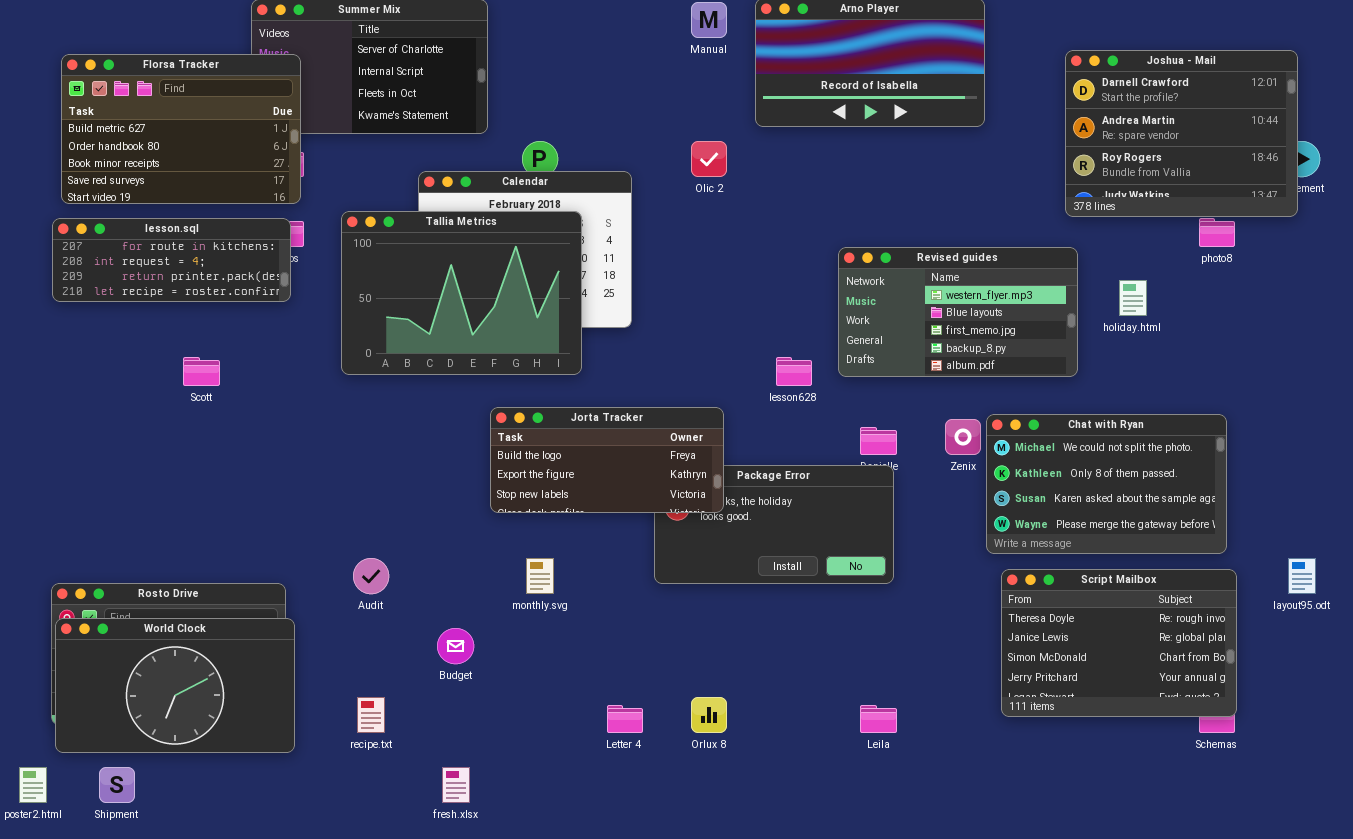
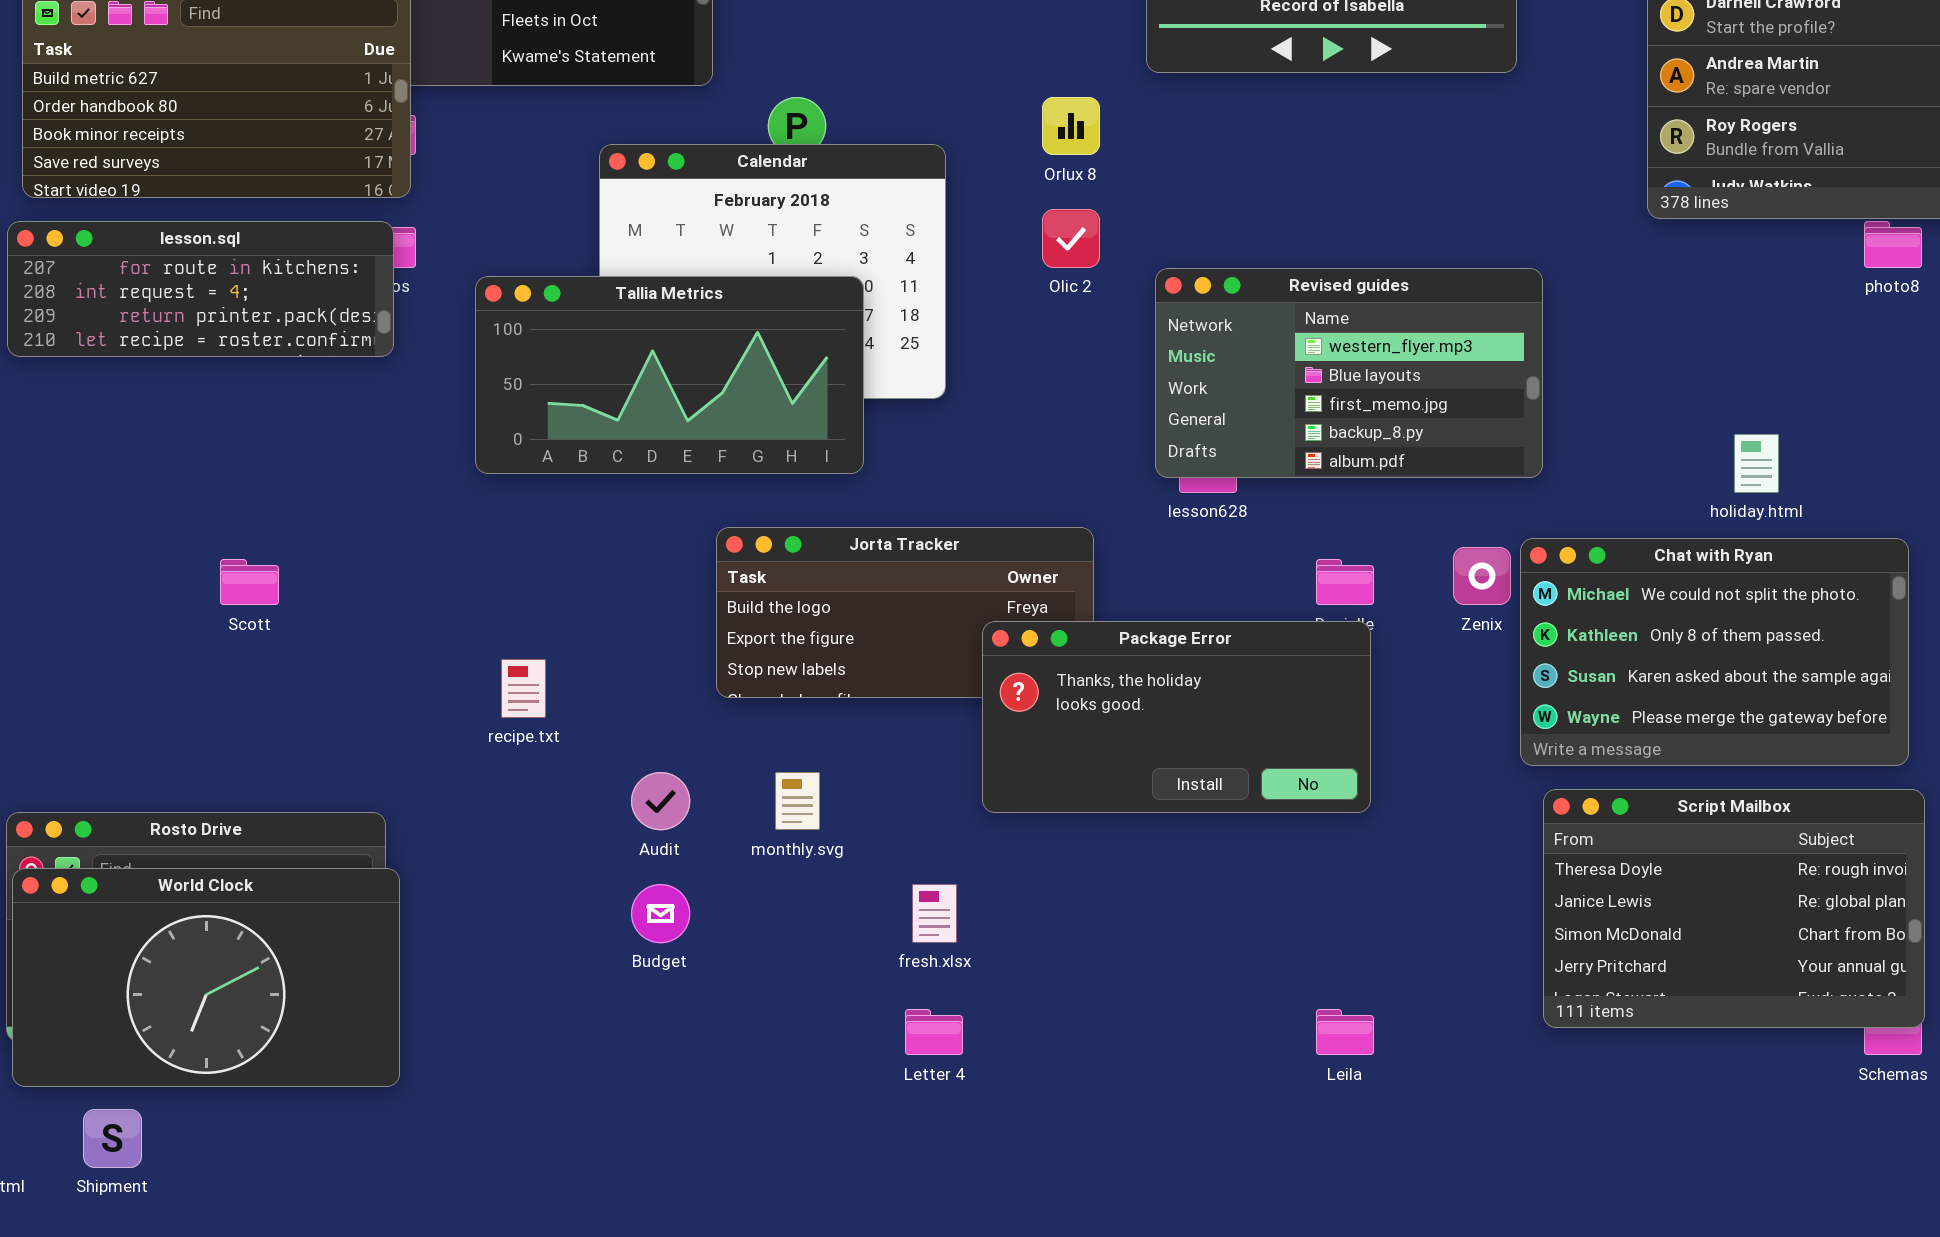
Olic 2: [691,141,727,177] -> [1042,209,1100,268], moved
Tallia Metrics: [341,211,582,375] -> [475,276,864,474], resized
Revised guides: [838,247,1078,377] -> [1155,268,1543,478], moved
holiday.html: [1119,280,1147,316] -> [1734,434,1779,493], moved
Scott: [183,357,220,386] -> [220,559,279,605], moved
Package Error: [654,465,894,584] -> [982,621,1371,813], raised
Audit: [353,558,389,594] -> [631,772,690,830], moved
recipe.txt: [357,697,385,733] -> [501,659,546,718], moved
Orlux 8: [691,697,727,733] -> [1042,97,1100,155], moved
fresh.xlsx: [442,767,470,803] -> [912,884,957,943], moved

